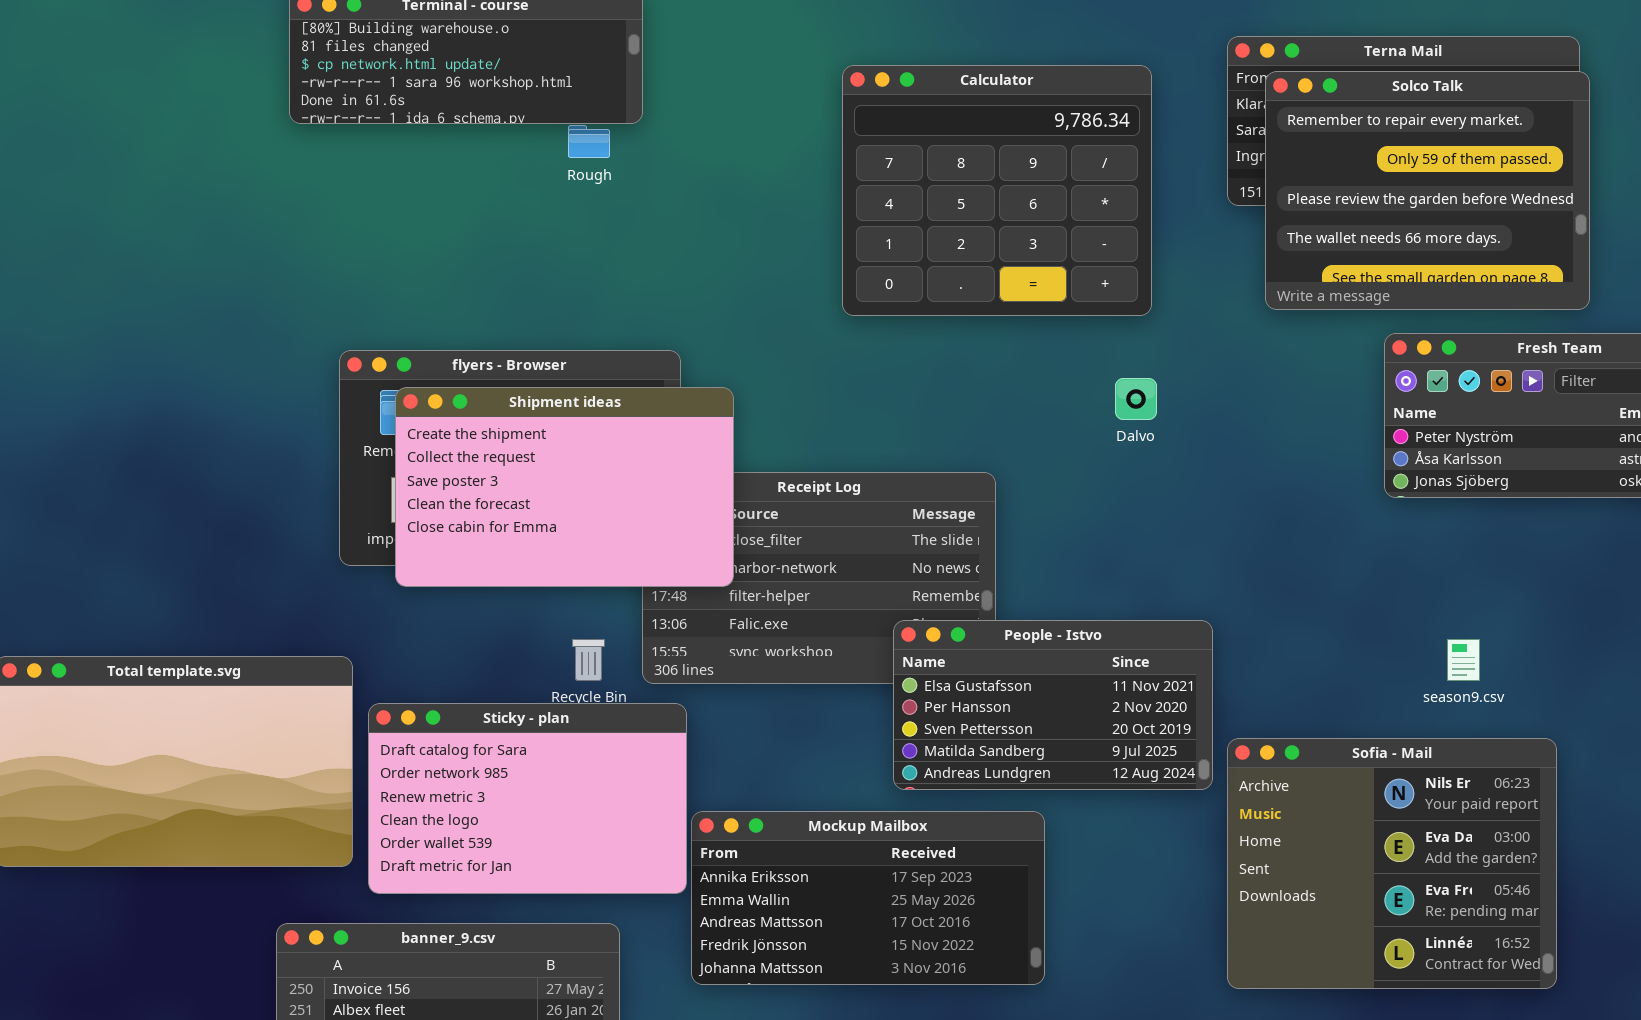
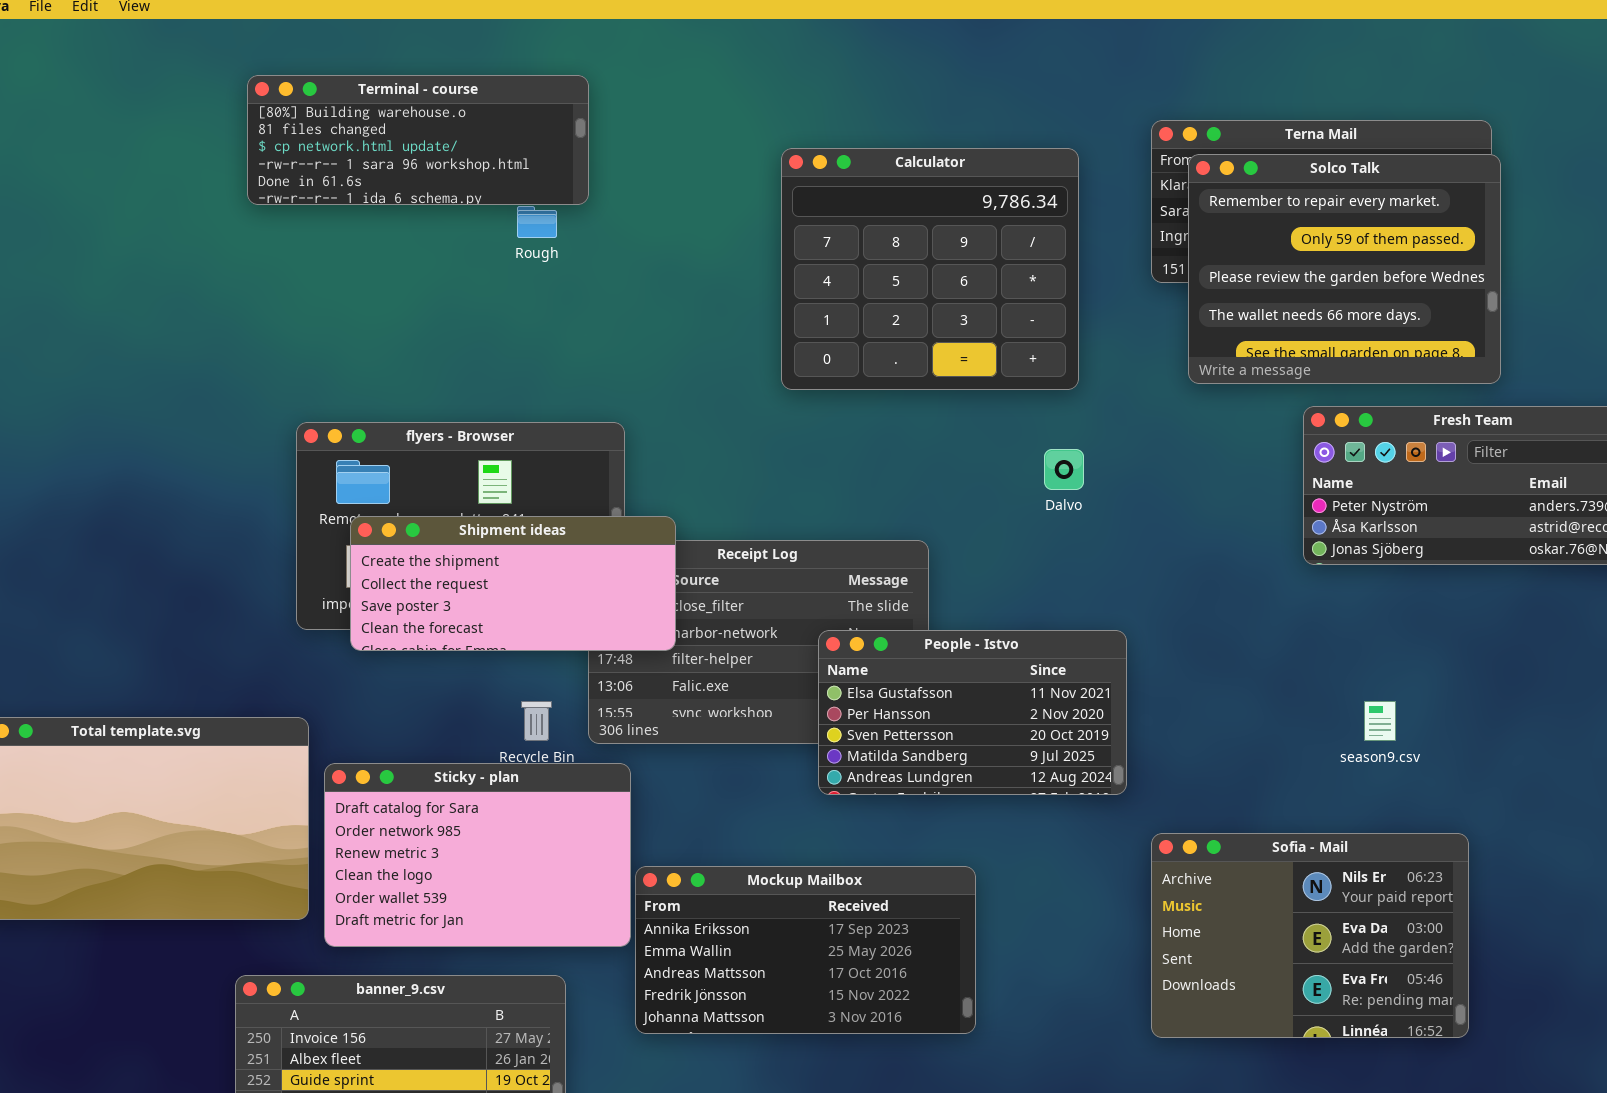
Shipment ideas: [395,387,734,587] -> [350,516,676,651], resized
People - Istvo: [893,620,1213,790] -> [818,630,1127,795], moved
Sofia - Mail: [1227,738,1557,989] -> [1151,833,1469,1038], resized

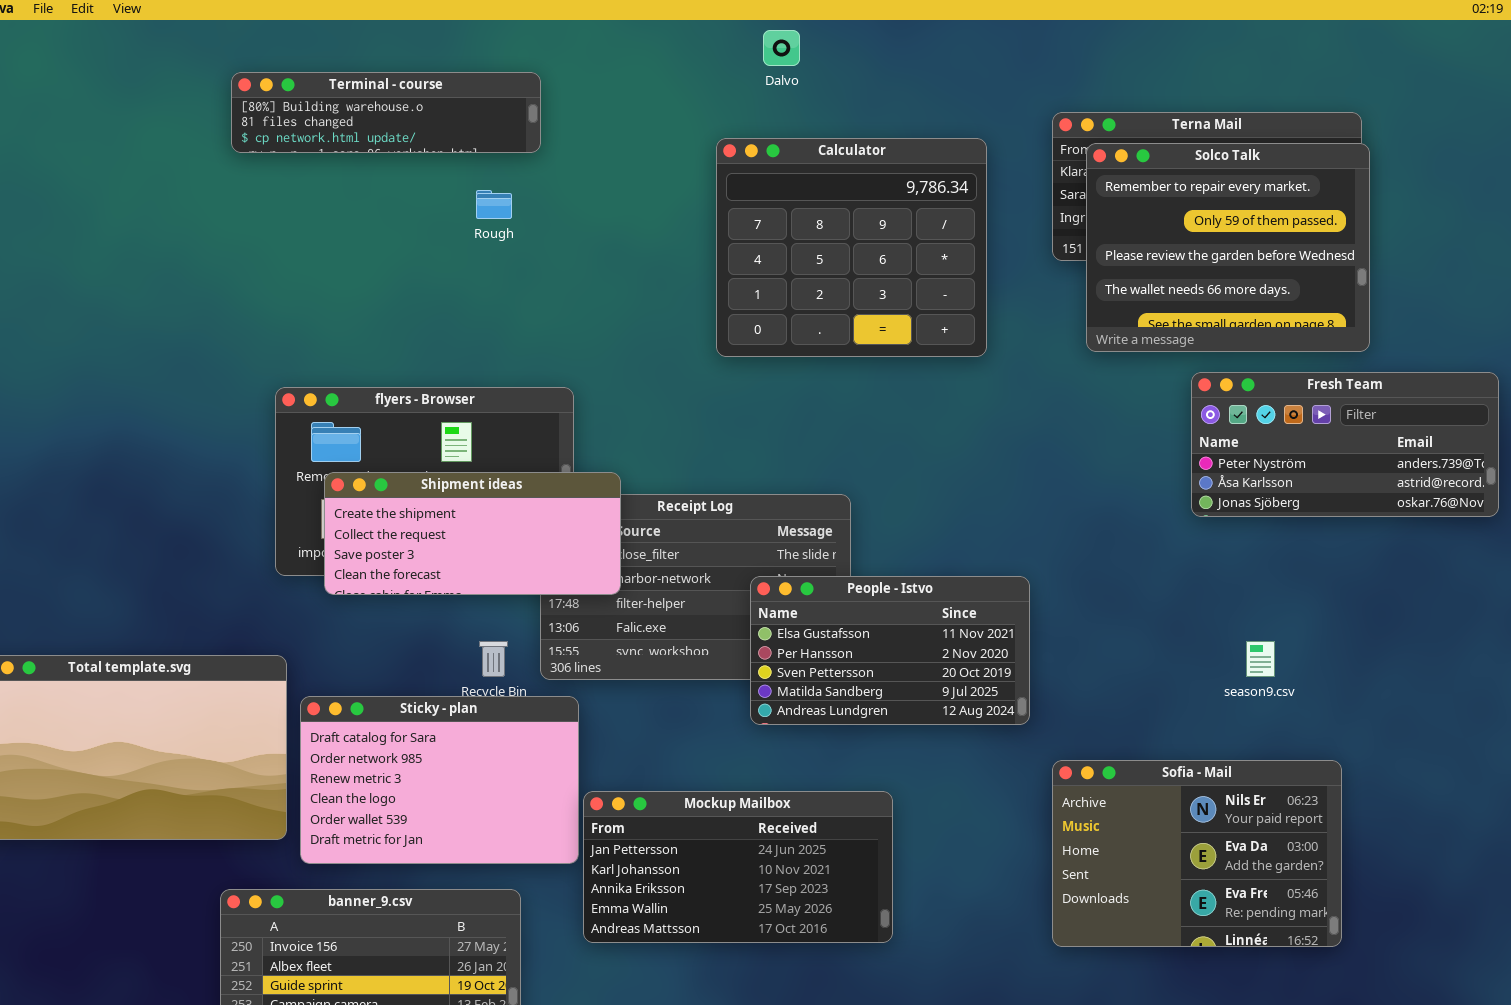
Terminal - course: [247,75,589,205] -> [231,72,541,153], resized
Dalvo: [1044,449,1084,490] -> [763,30,800,66], moved
Mockup Mailbox: [635,866,976,1034] -> [583,791,893,943], scrolled up 2 rows

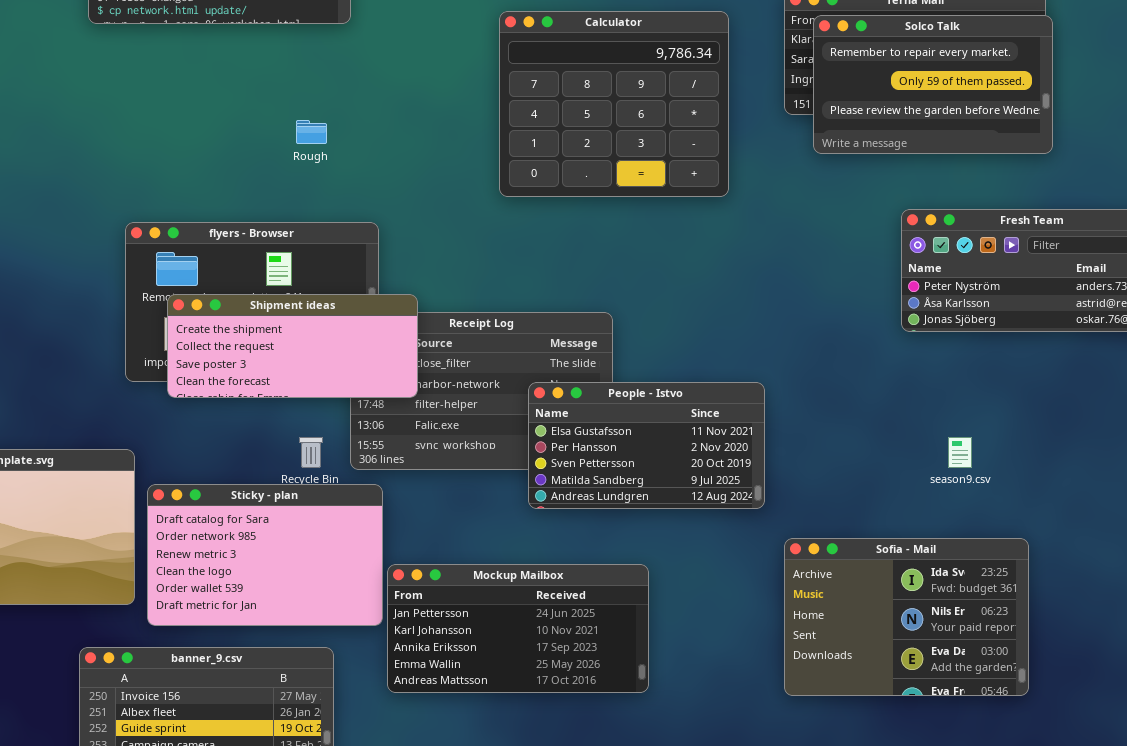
Solco Talk: [1086,143,1370,352] -> [813,15,1053,154], resized
Rough: [476,190,512,219] -> [296,120,327,144], moved
Sofia - Mail: [1052,760,1342,947] -> [784,538,1029,696], scrolled up 1 row

